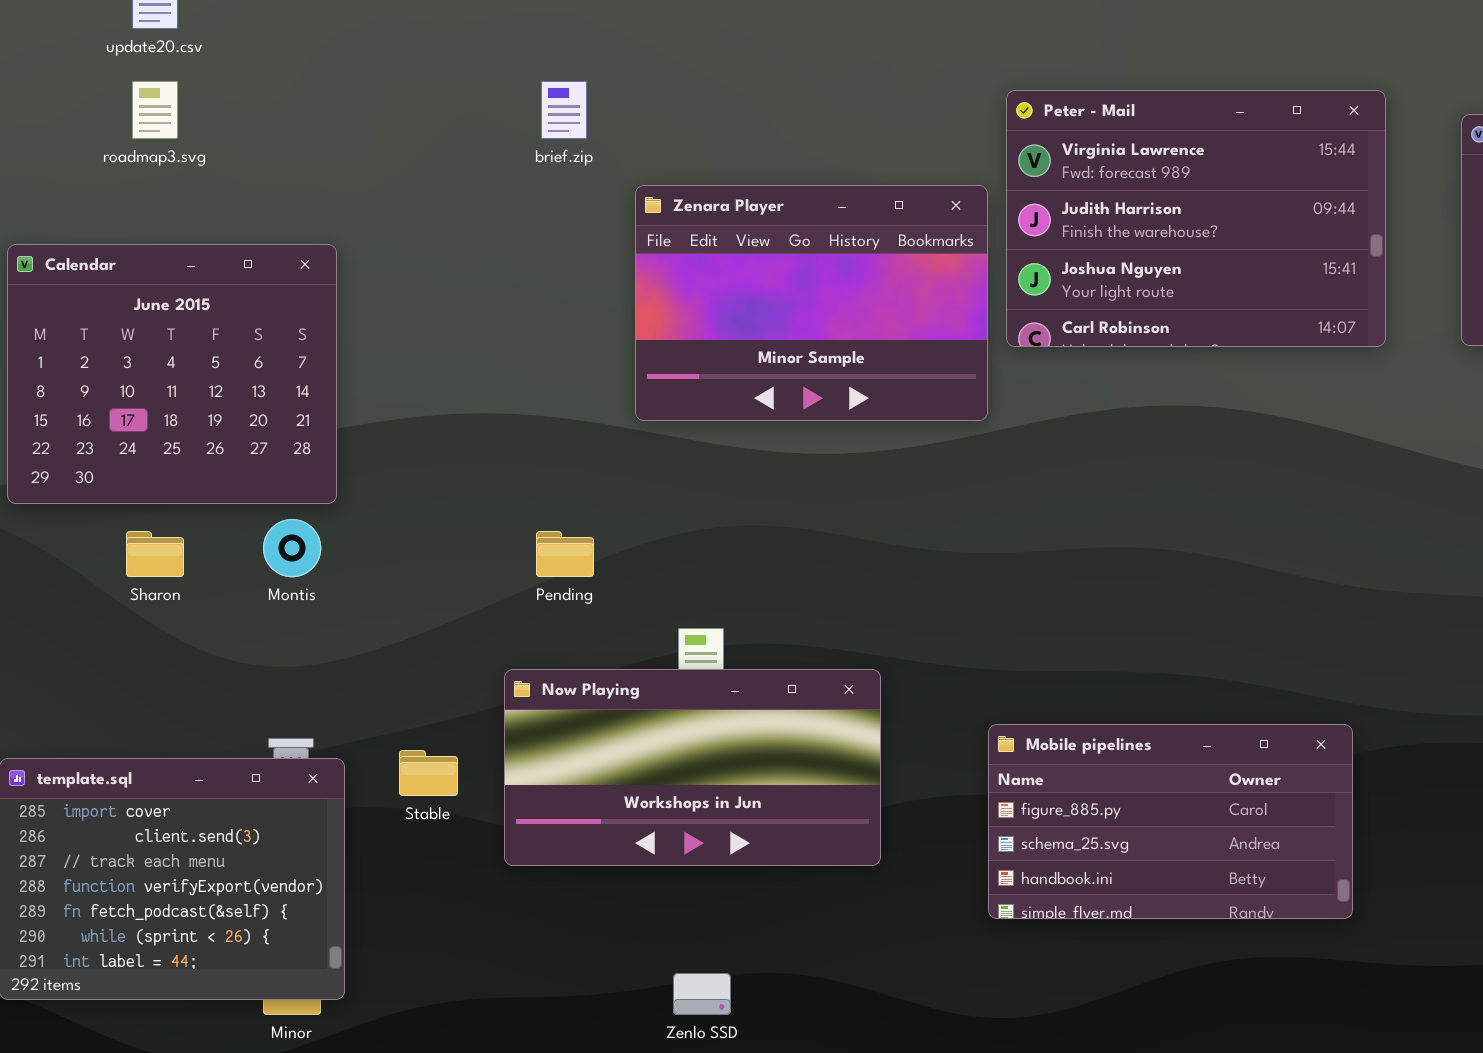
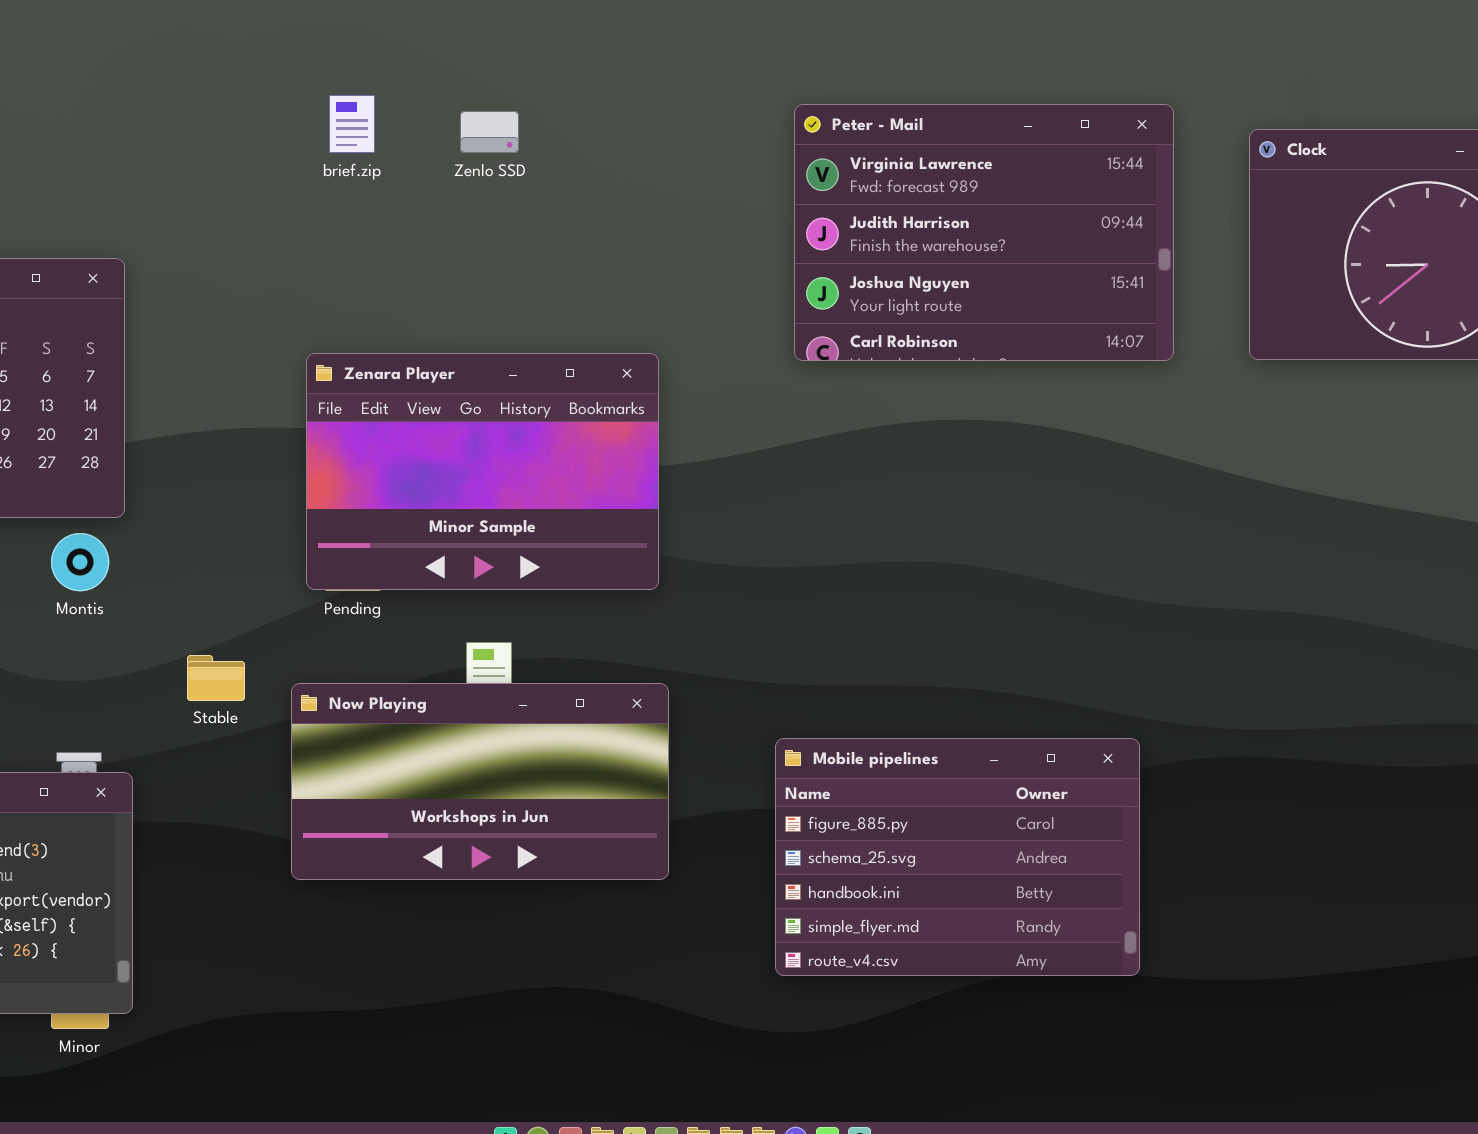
Zenara Player: [635,185,988,421] -> [306,353,659,590], moved
Mobile pipelines: [988,724,1353,919] -> [775,738,1140,976], resized
Stable: [399,750,458,796] -> [187,655,245,701], moved
Zenlo SSD: [673,973,731,1015] -> [460,111,519,153], moved

